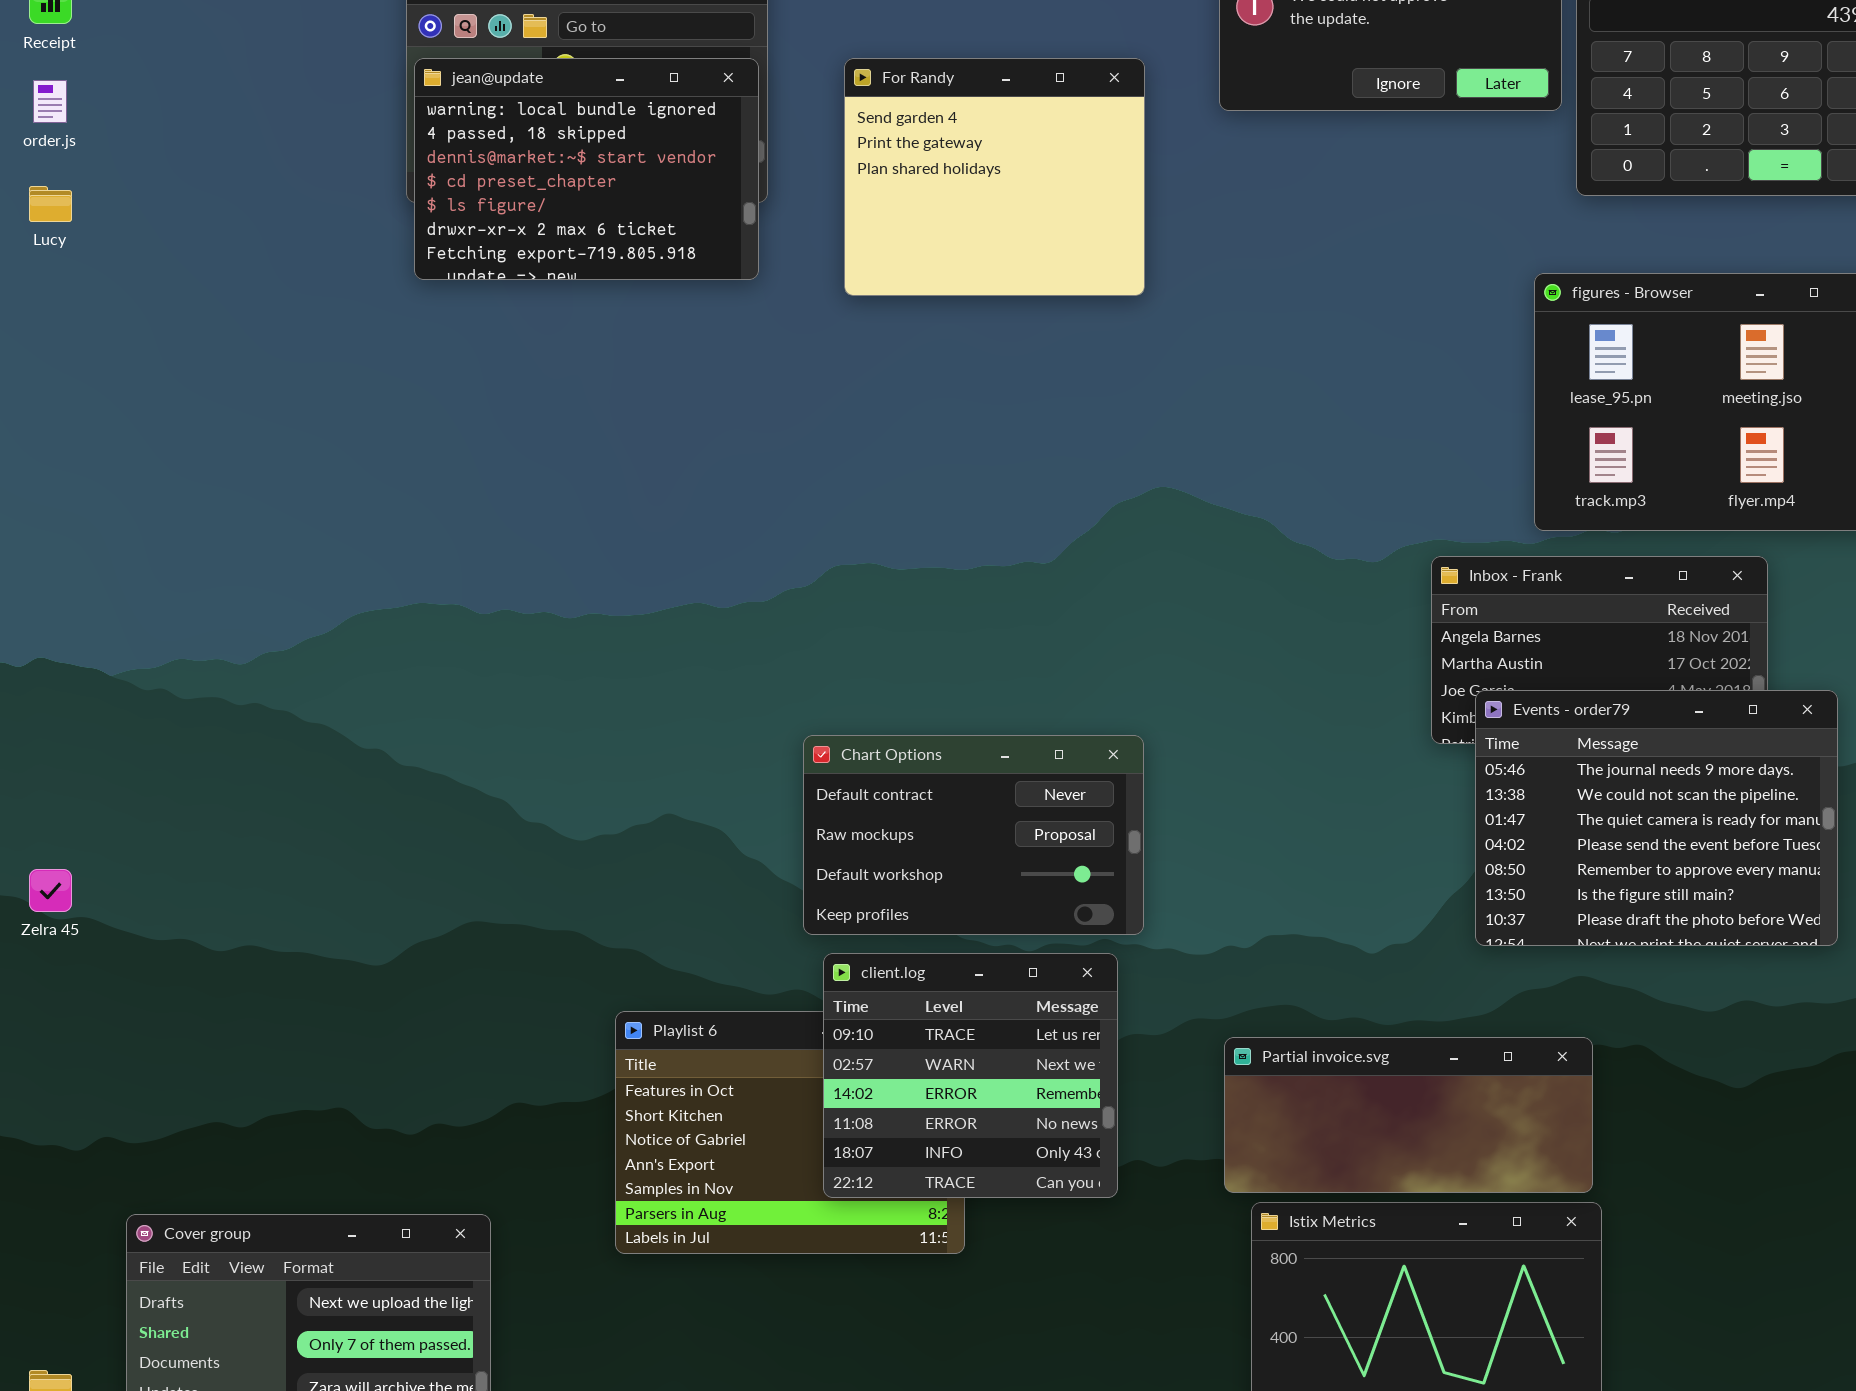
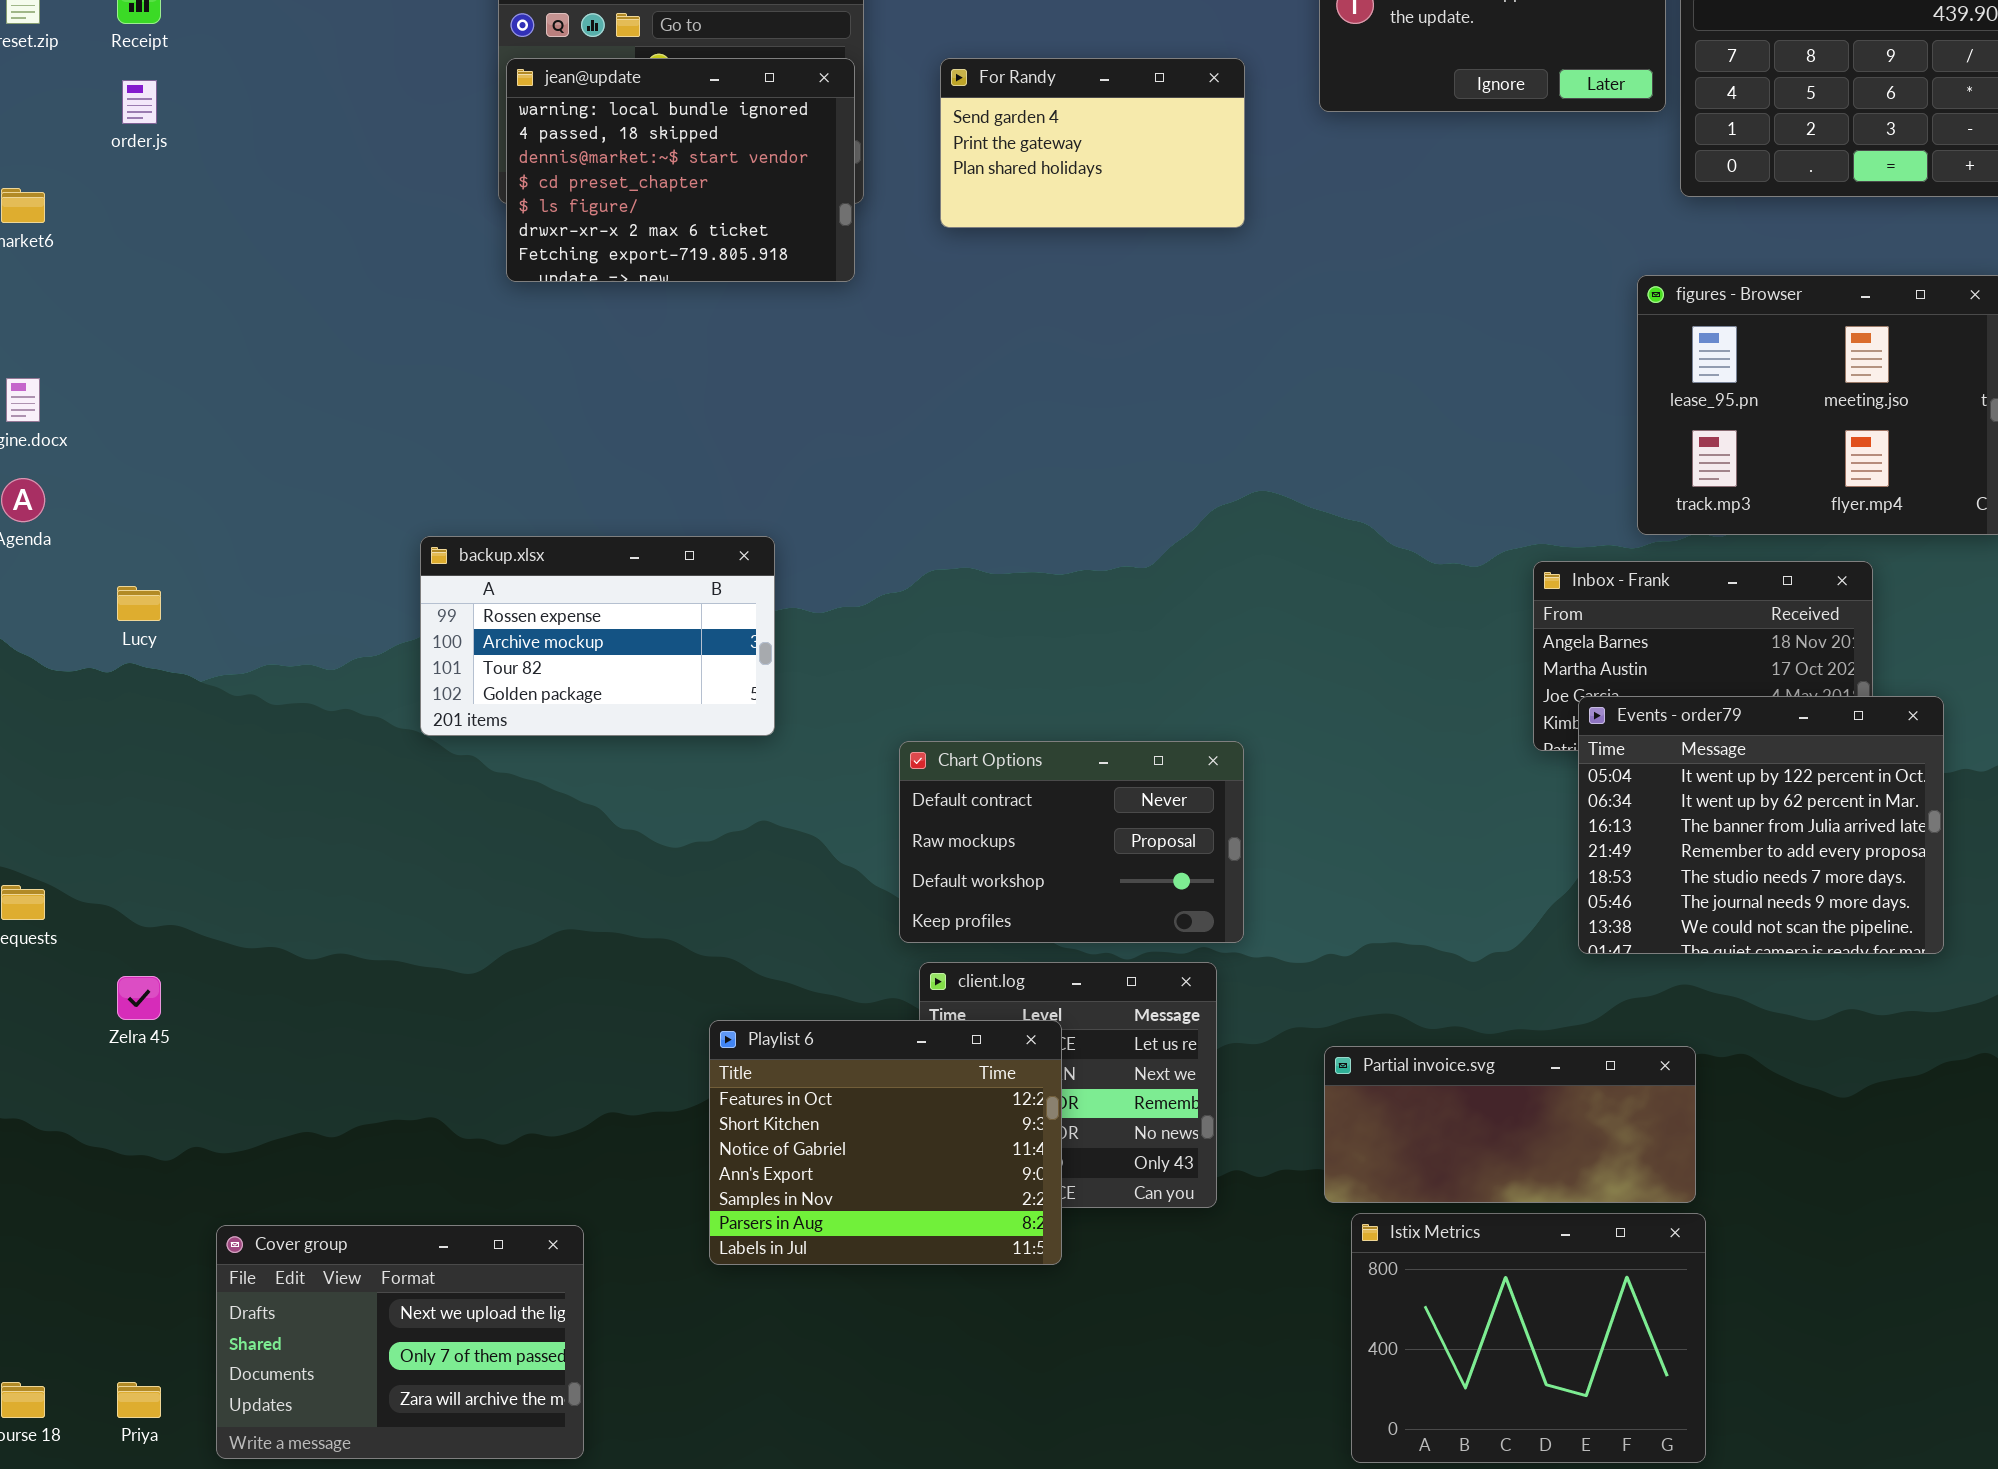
For Randy: [844,58,1145,296] -> [940,58,1245,228], resized
Lucy: [29,186,72,222] -> [117,586,161,621], moved
backup.xlsx: none -> [420,536,775,736], opened
Events - order79: [1475,690,1838,946] -> [1578,696,1944,954], scrolled up 5 rows
Zelra 45: [29,869,72,912] -> [117,976,161,1020], moved
Playlist 6: [615,1011,965,1254] -> [709,1020,1062,1265], raised

